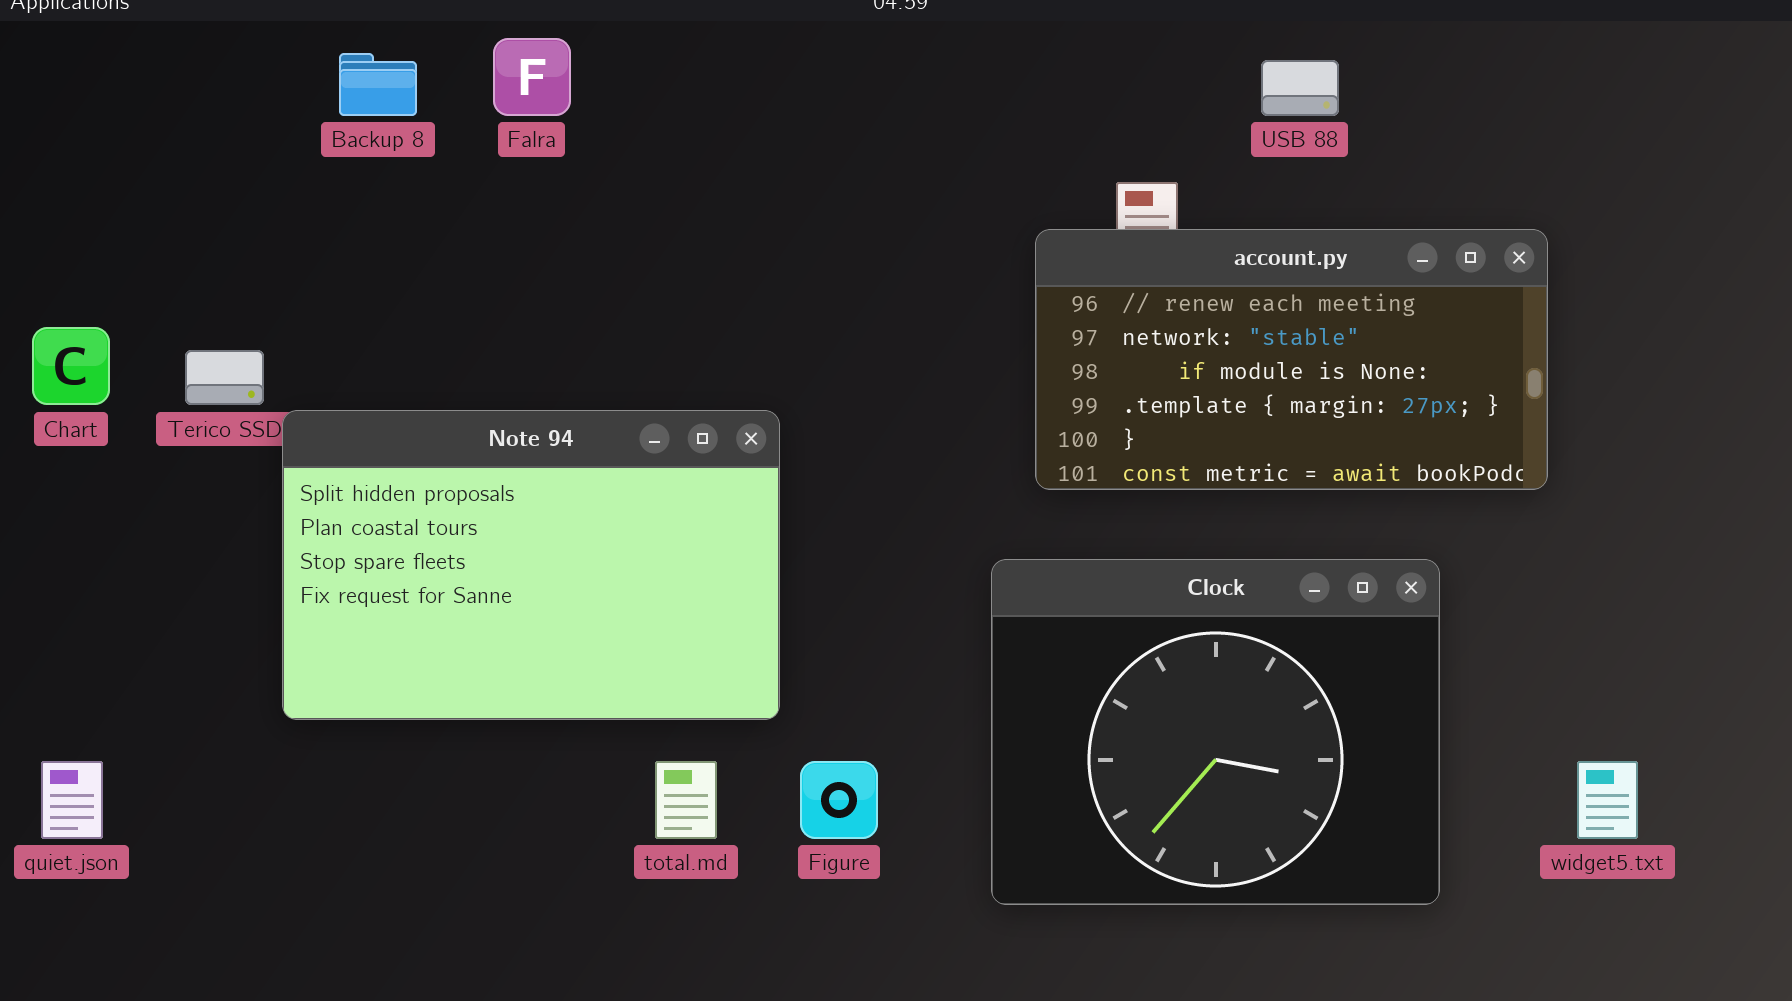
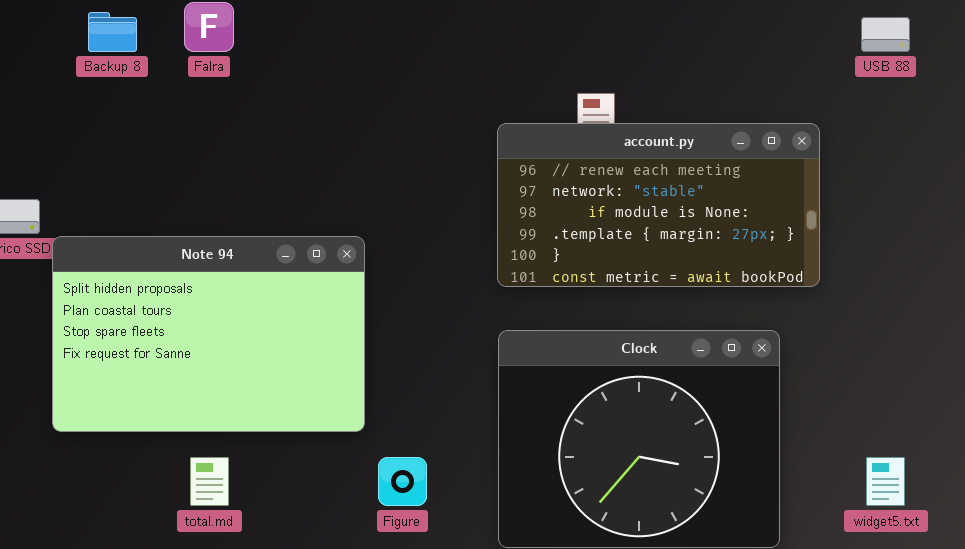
USB 88: [1261,60,1339,116] -> [861,17,910,52], moved
account.py: [1035,229,1548,490] -> [497,123,820,287], moved
total.md: [655,761,717,839] -> [190,457,229,506], moved

